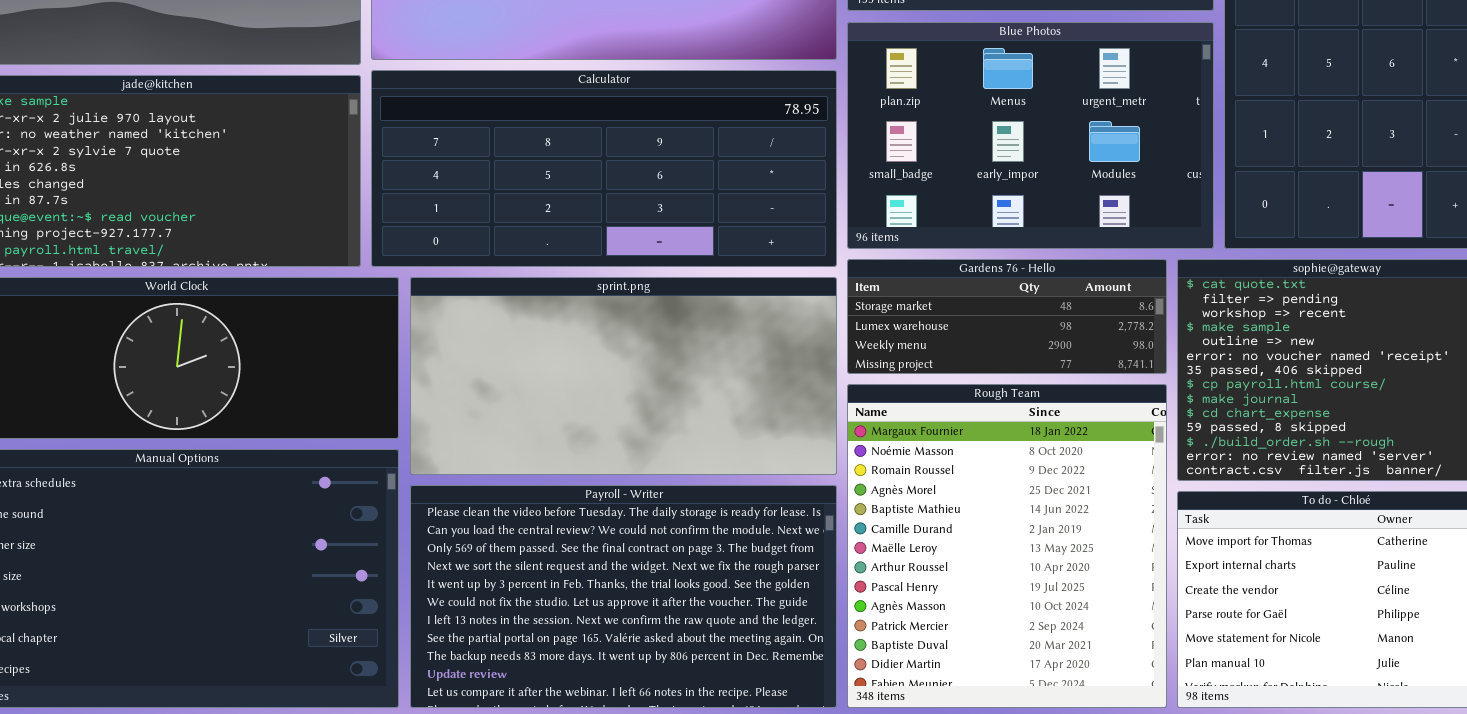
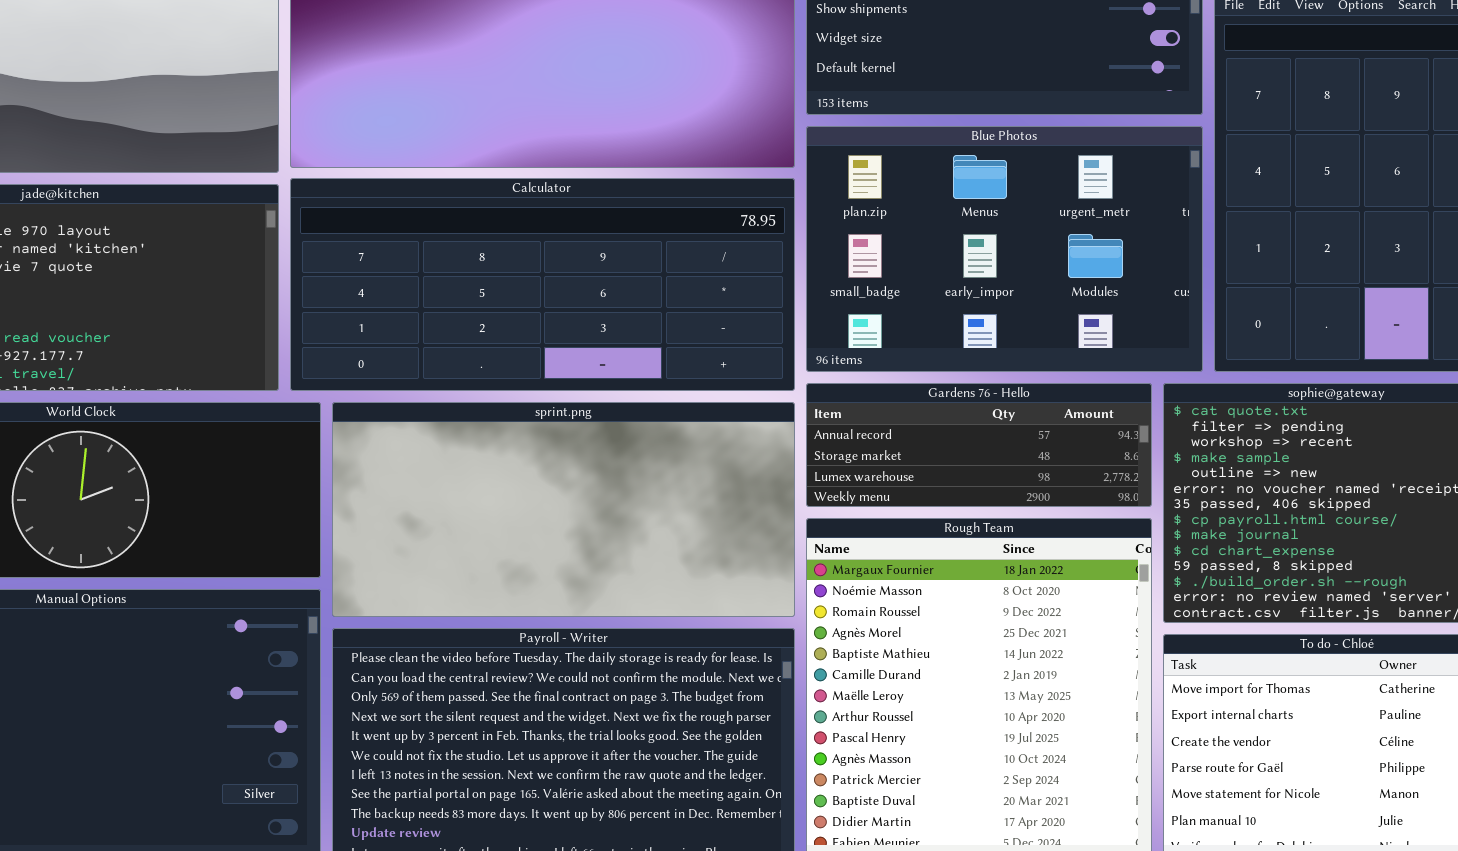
Gardens 76 - Hello: [847,259,1167,374] -> [806,383,1152,507], scrolled up 1 row

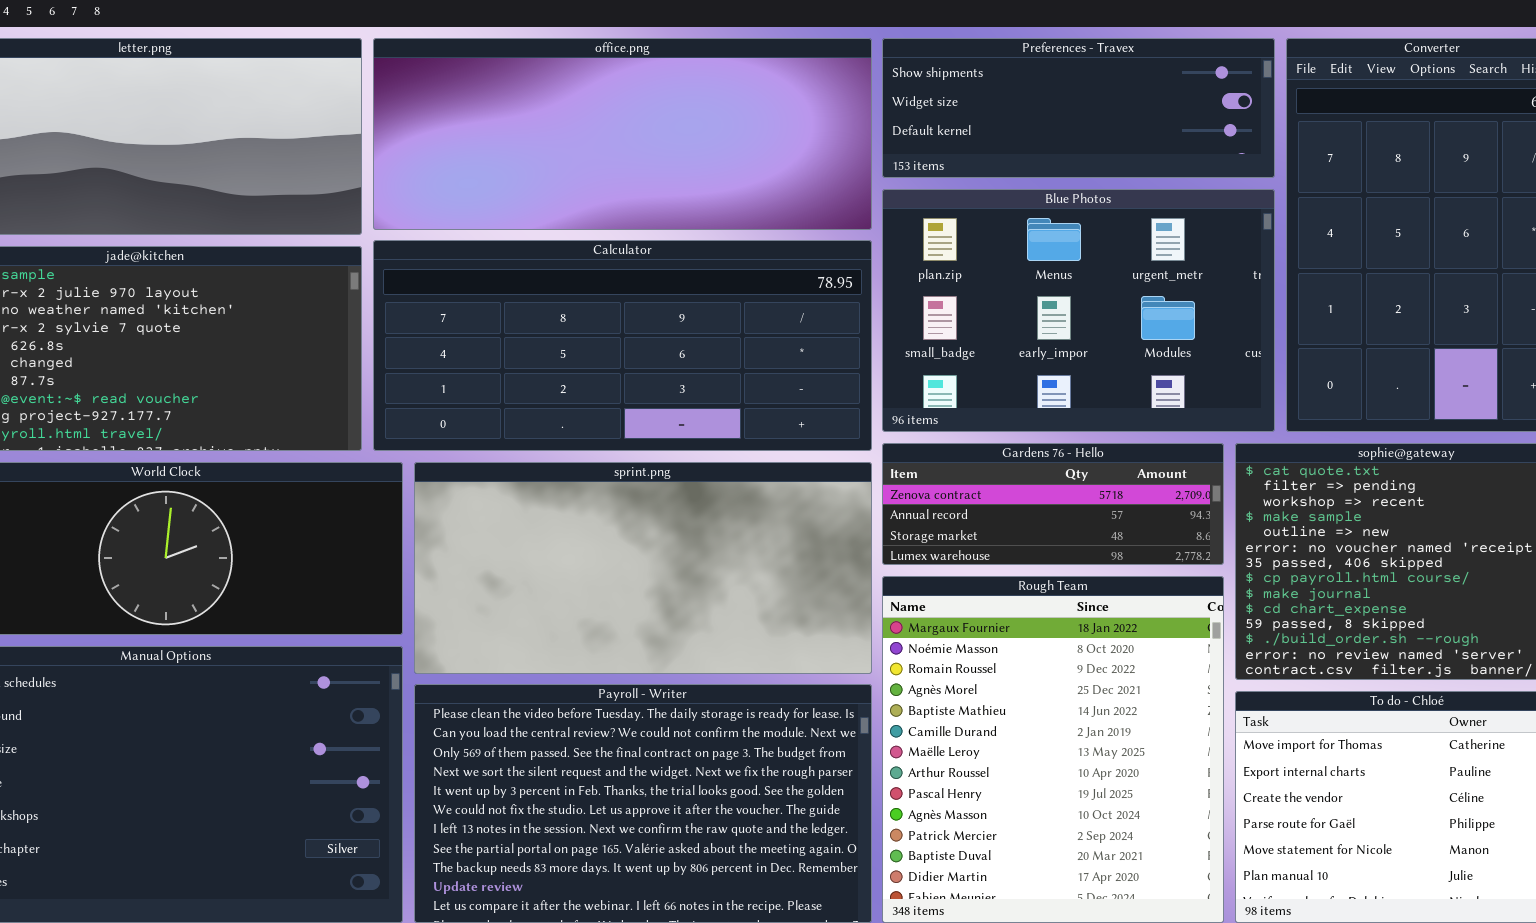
Gardens 76 - Hello: [806,383,1152,507] -> [882,443,1224,565], scrolled up 1 row

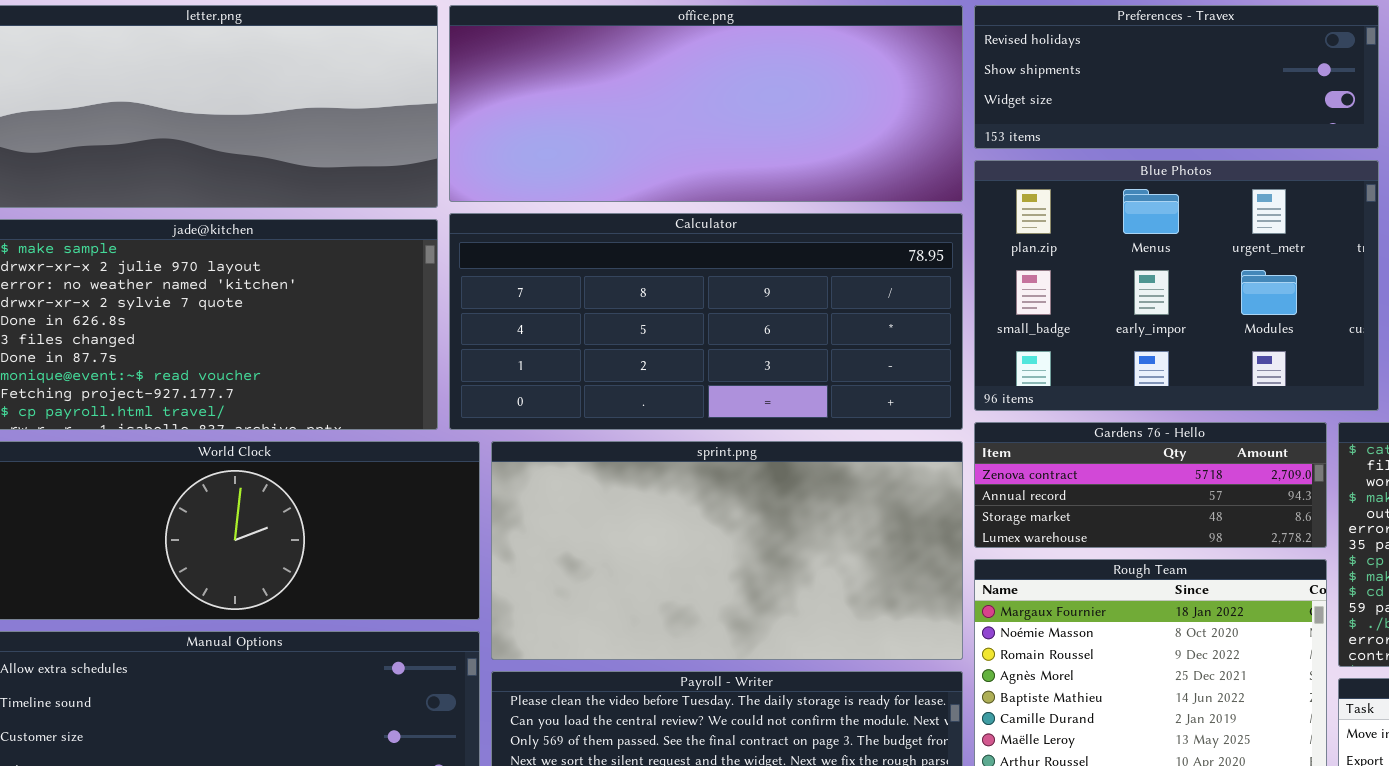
Preferences - Travex: [882,38,1275,178] -> [974,5,1379,149], scrolled up 1 row

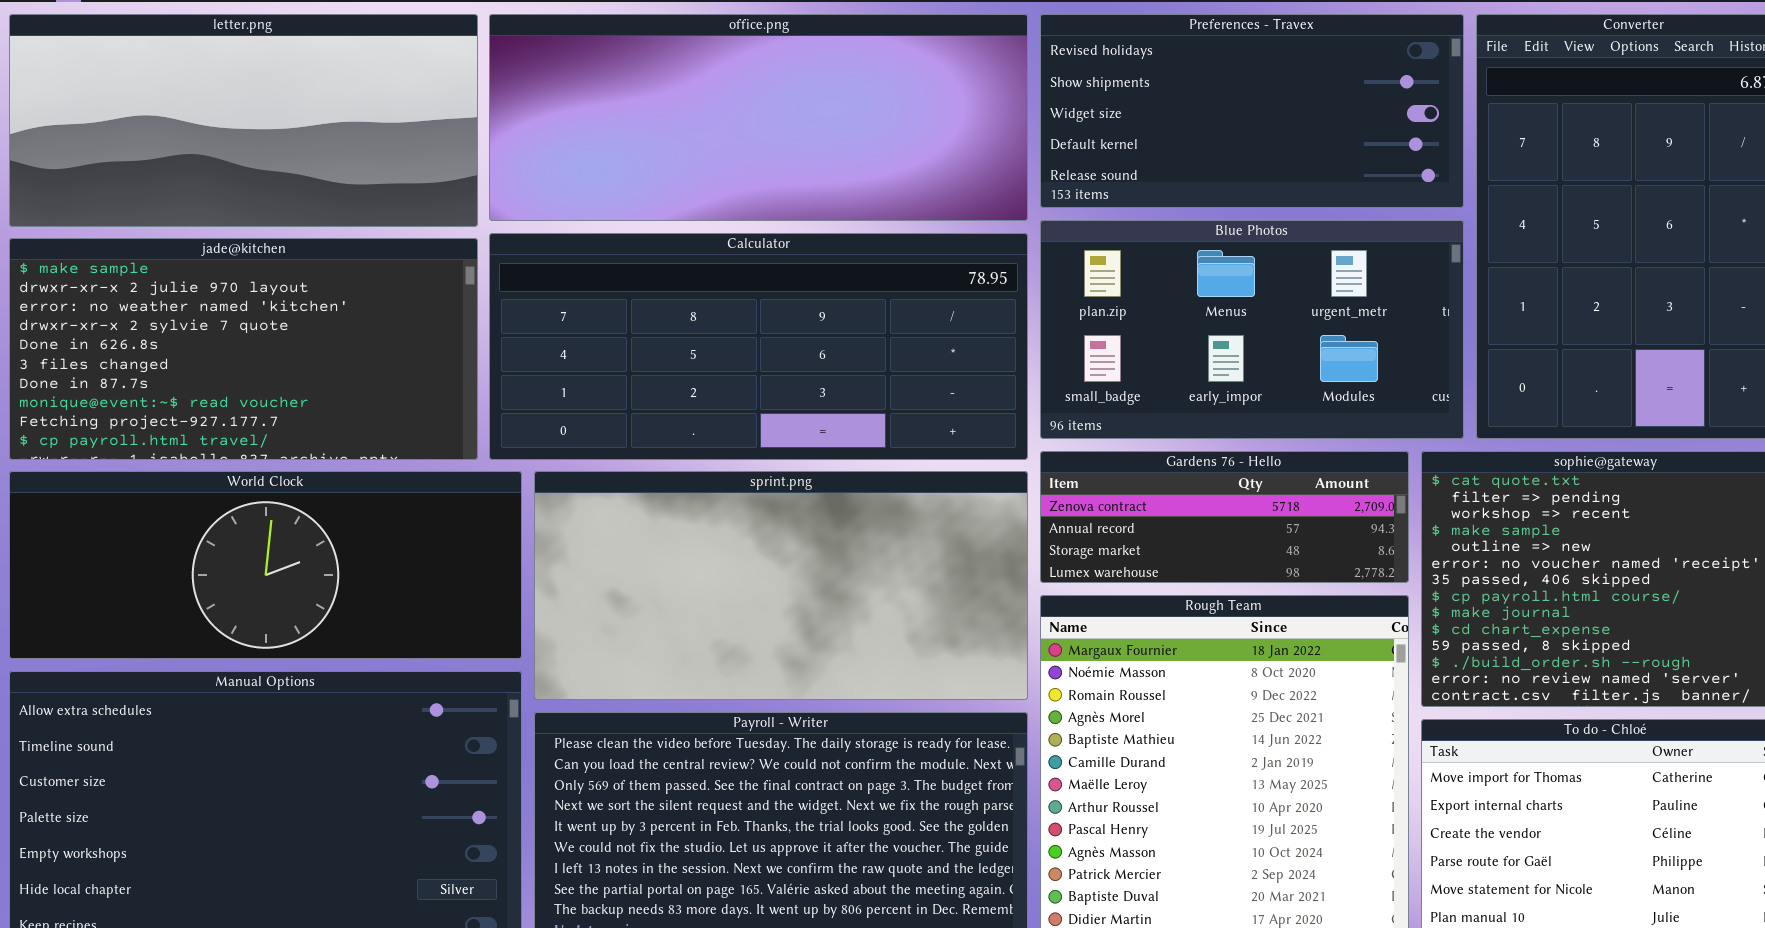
Preferences - Travex: [974,5,1379,149] -> [1040,14,1464,208], resized
Blue Photos: [974,160,1379,411] -> [1040,220,1464,439], resized

